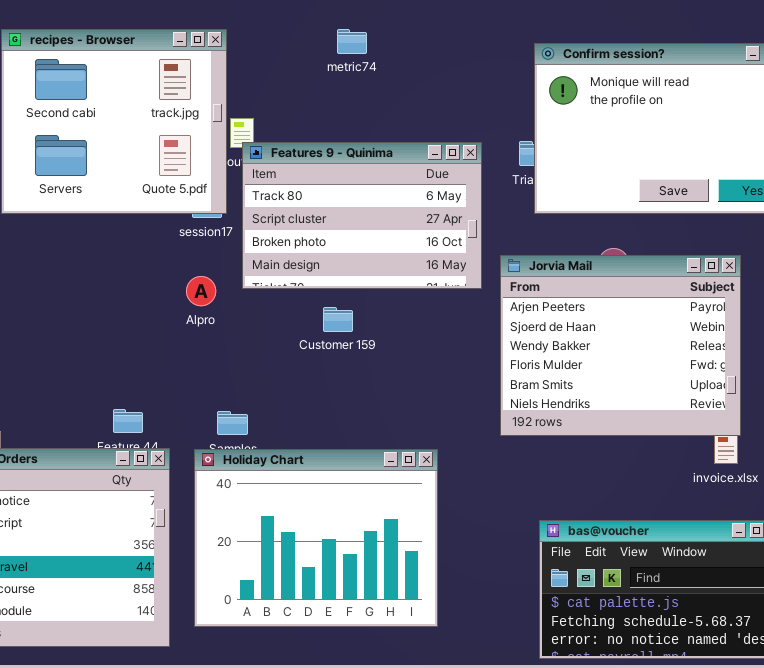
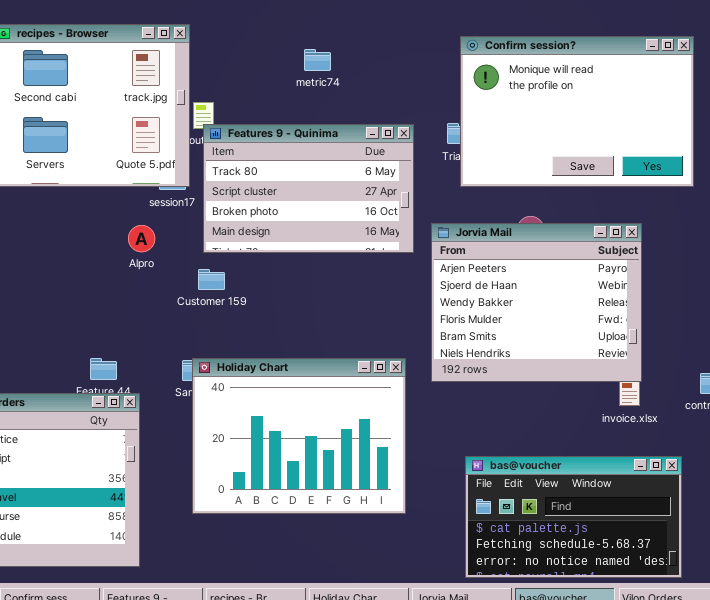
metric74: [337,29,367,54] -> [304,49,331,71], moved
Alpro: [186,276,216,306] -> [128,225,155,252], moved
Customer 159: [323,307,353,332] -> [198,269,225,290], moved
Holiday Chart: [194,449,438,627] -> [192,358,406,514], moved

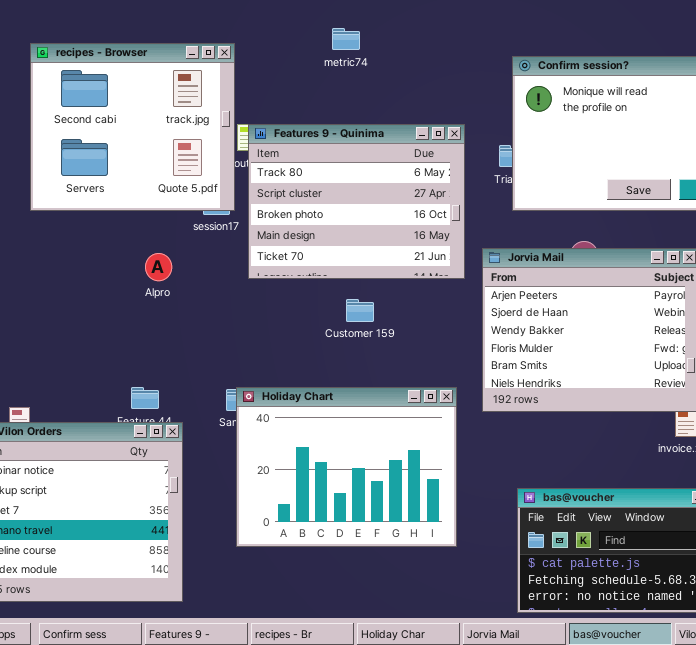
metric74: [304,49,331,71] -> [332,28,360,50], moved
Features 9 - Quinima: [203,124,414,253] -> [248,124,465,279], resized
Alpro: [128,225,155,252] -> [145,253,172,281], moved
Customer 159: [198,269,225,290] -> [346,299,374,322], moved

